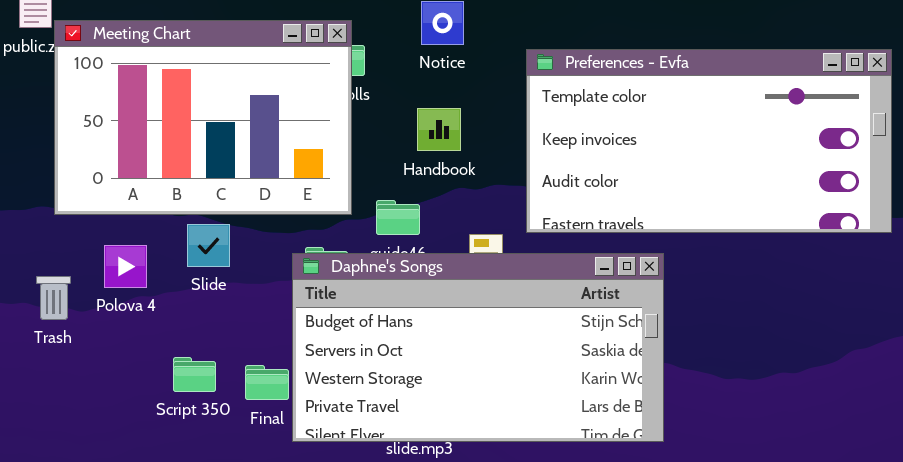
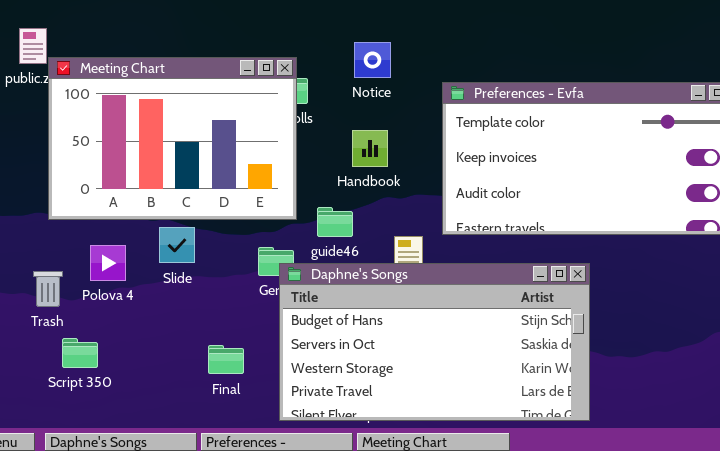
Daphne's Songs: [292,253,664,442] -> [279,263,590,421], moved
Script 350: [173,357,216,392] -> [62,338,98,368], moved

